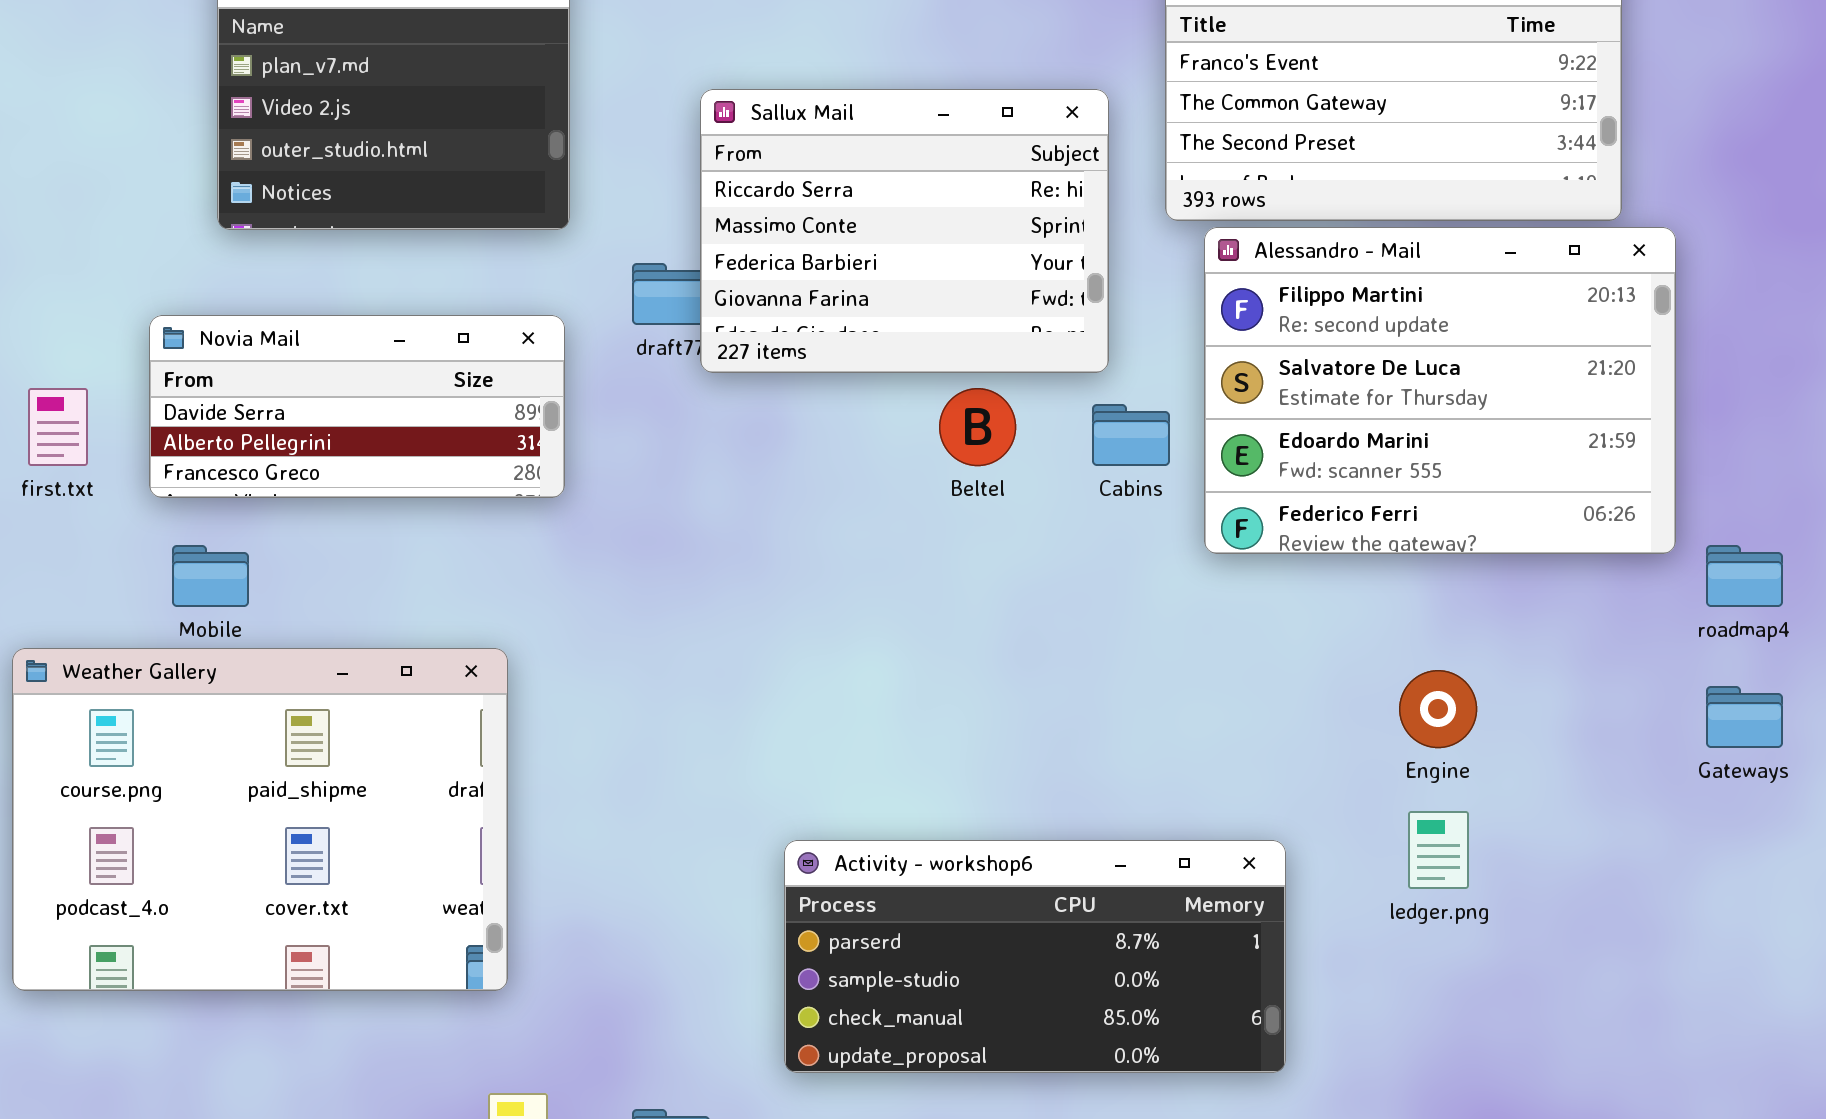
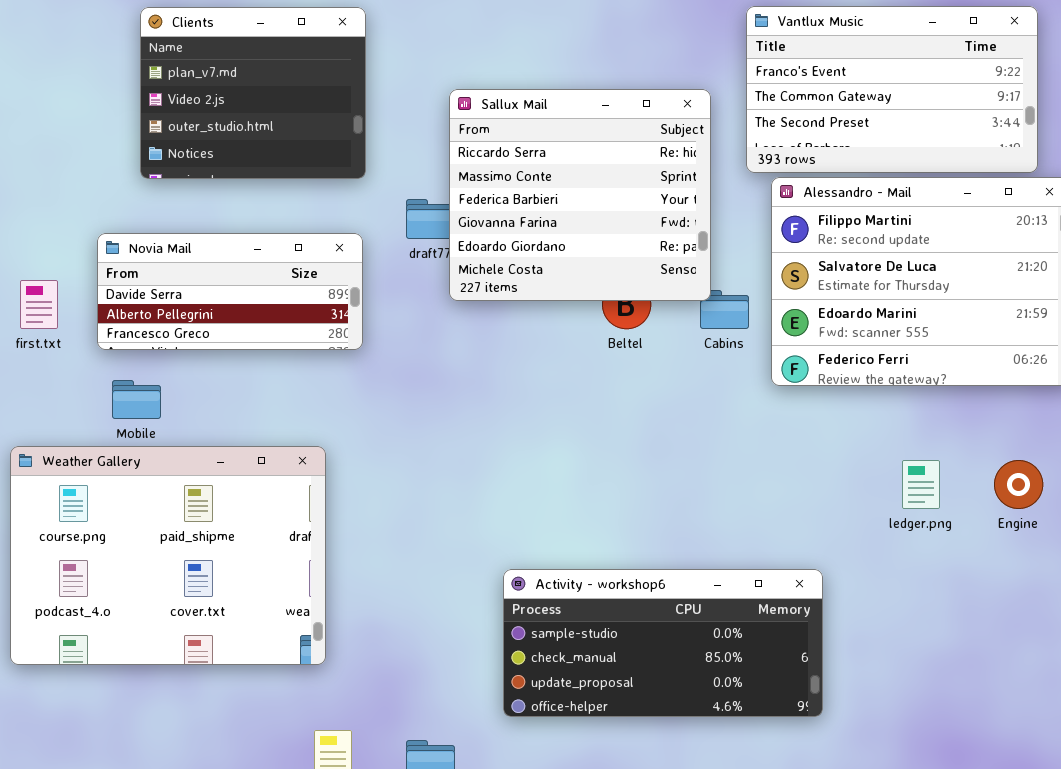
Sallux Mail: [700,89,1109,373] -> [449,89,711,301], resized
Engine: [1399,670,1477,748] -> [994,460,1043,509], moved
ledger.png: [1408,811,1469,889] -> [902,460,940,509], moved
Activity - workshop6: [784,840,1286,1073] -> [503,569,823,717], scrolled down 1 row

